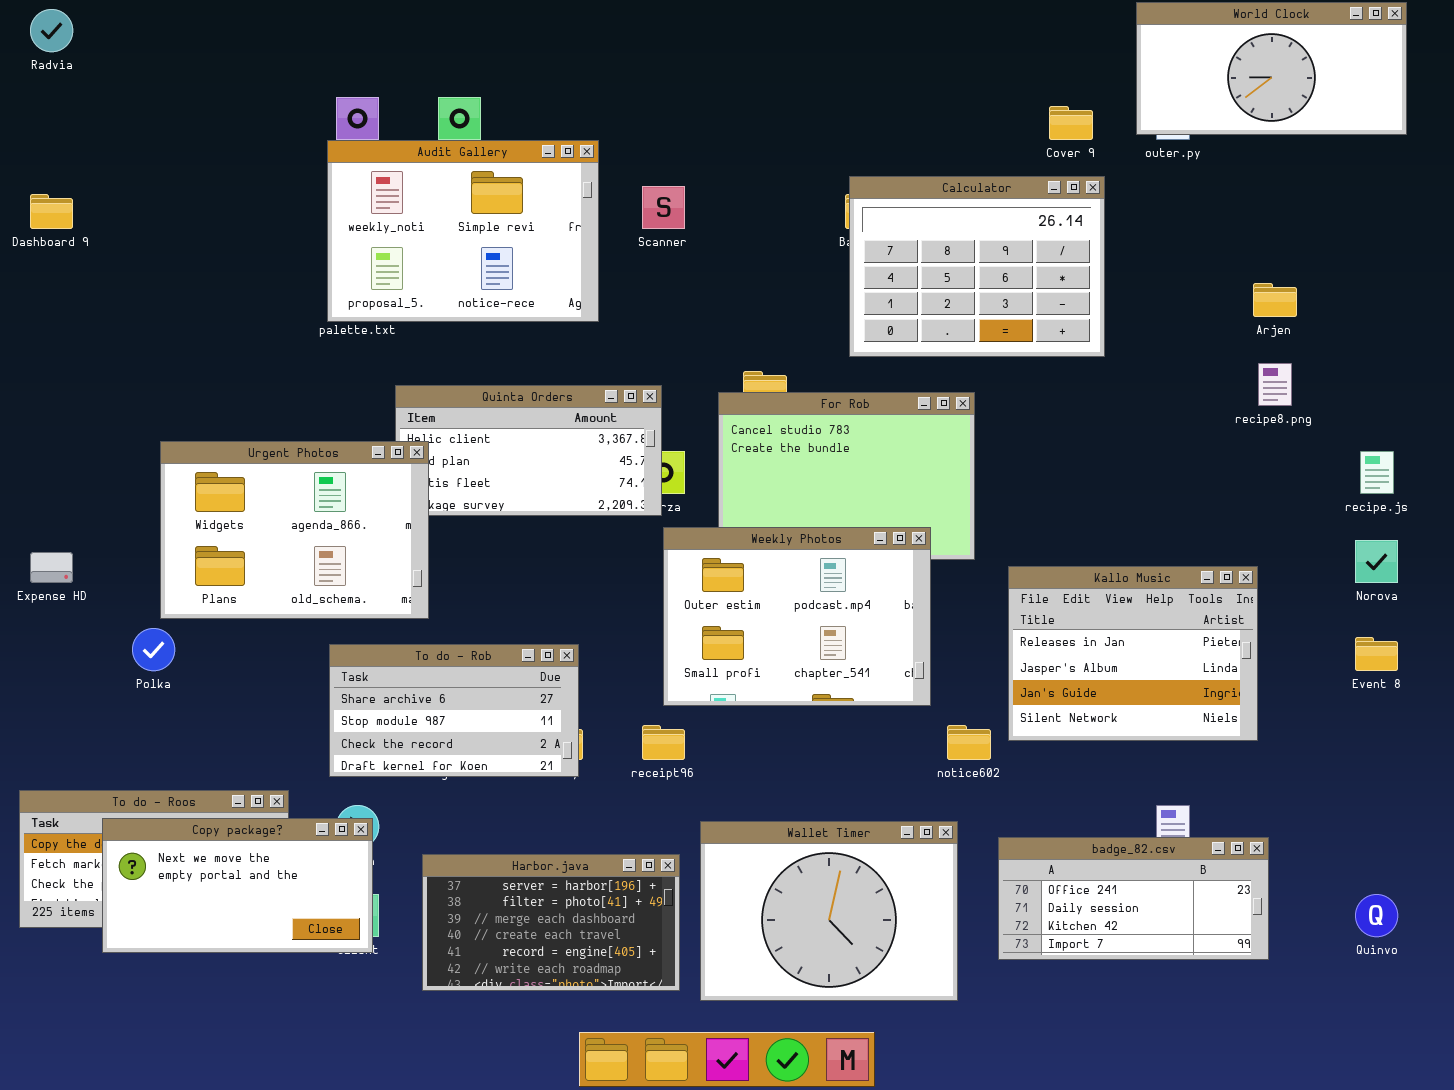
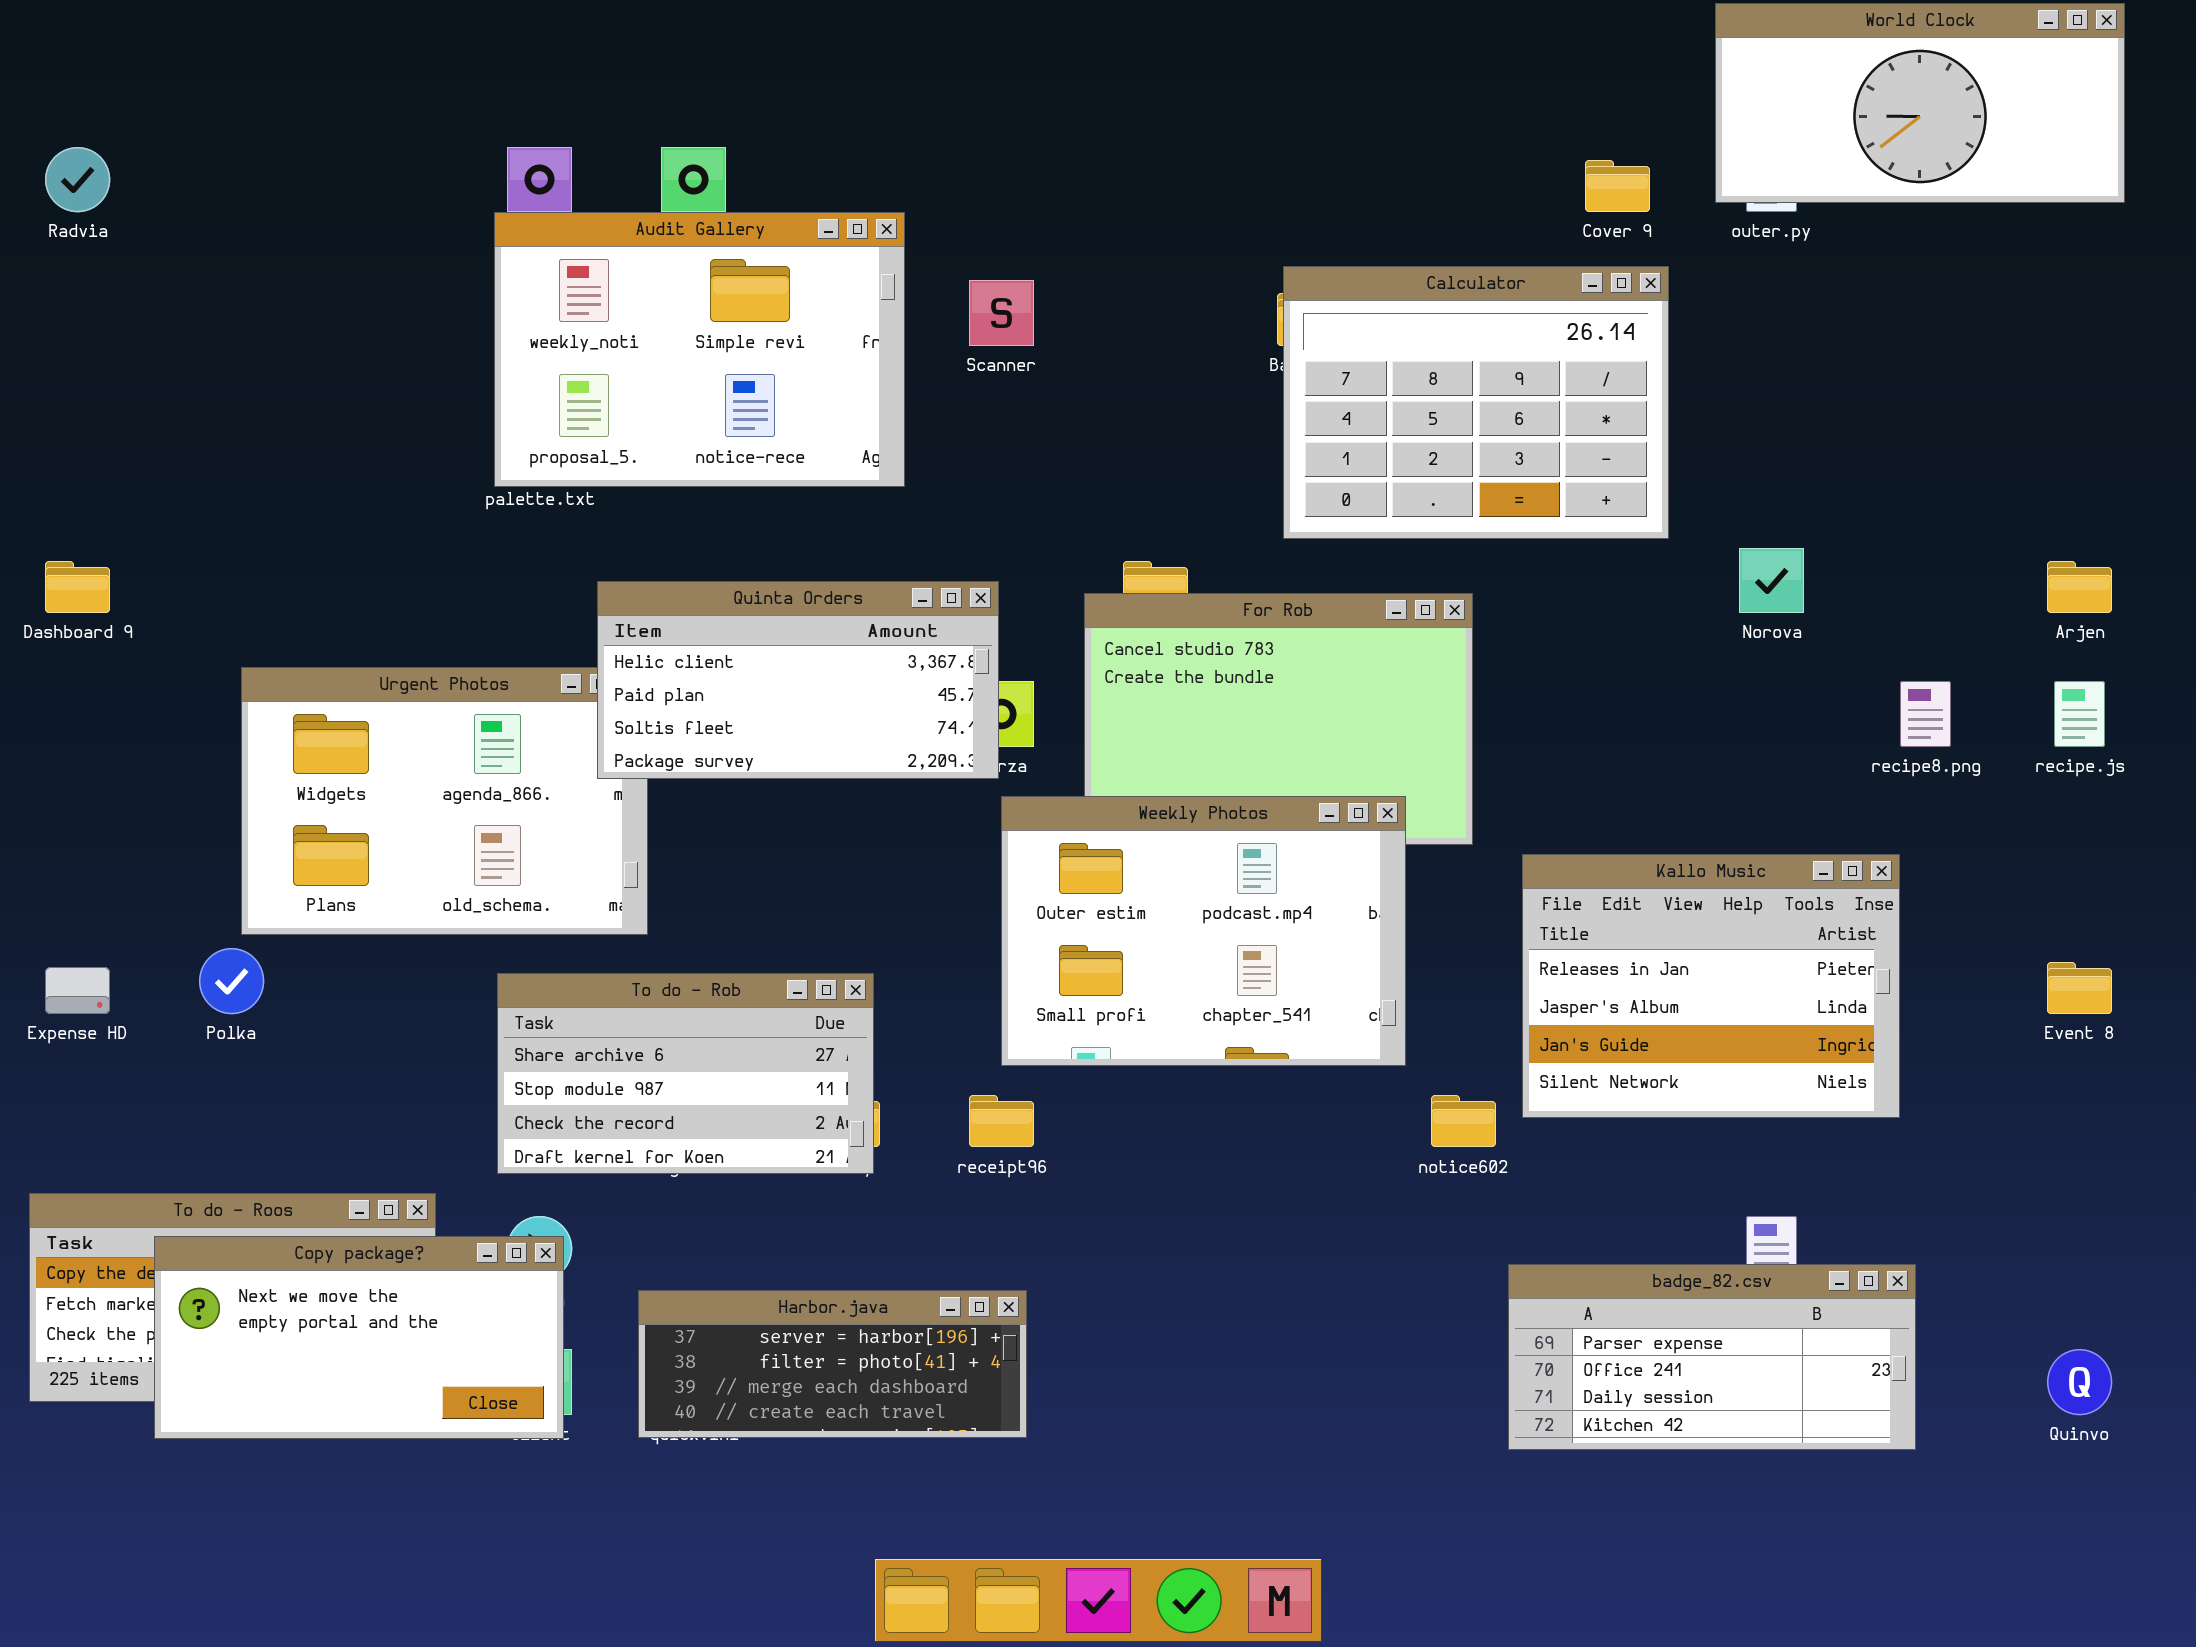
Radvia: [30,9,73,52] -> [45,147,110,212], moved
Dashboard 9: [30,194,73,229] -> [45,561,110,613], moved
Arjen: [1253,283,1297,317] -> [2047,561,2112,613], moved
recipe8.png: [1258,363,1292,406] -> [1900,681,1951,747], moved
Quinta Orders: [395,385,662,516] -> [597,581,999,779], raised
Norova: [1355,540,1398,583] -> [1739,548,1804,613], moved
Expense HD: [30,552,73,583] -> [45,967,110,1014], moved
Wallet Timer: [700,821,958,1001] -> none, closed
badge_82.csv: [998,837,1269,960] -> [1508,1264,1916,1450], scrolled up 1 row
Harbor.java: [422,854,680,991] -> [638,1290,1027,1438], resized

